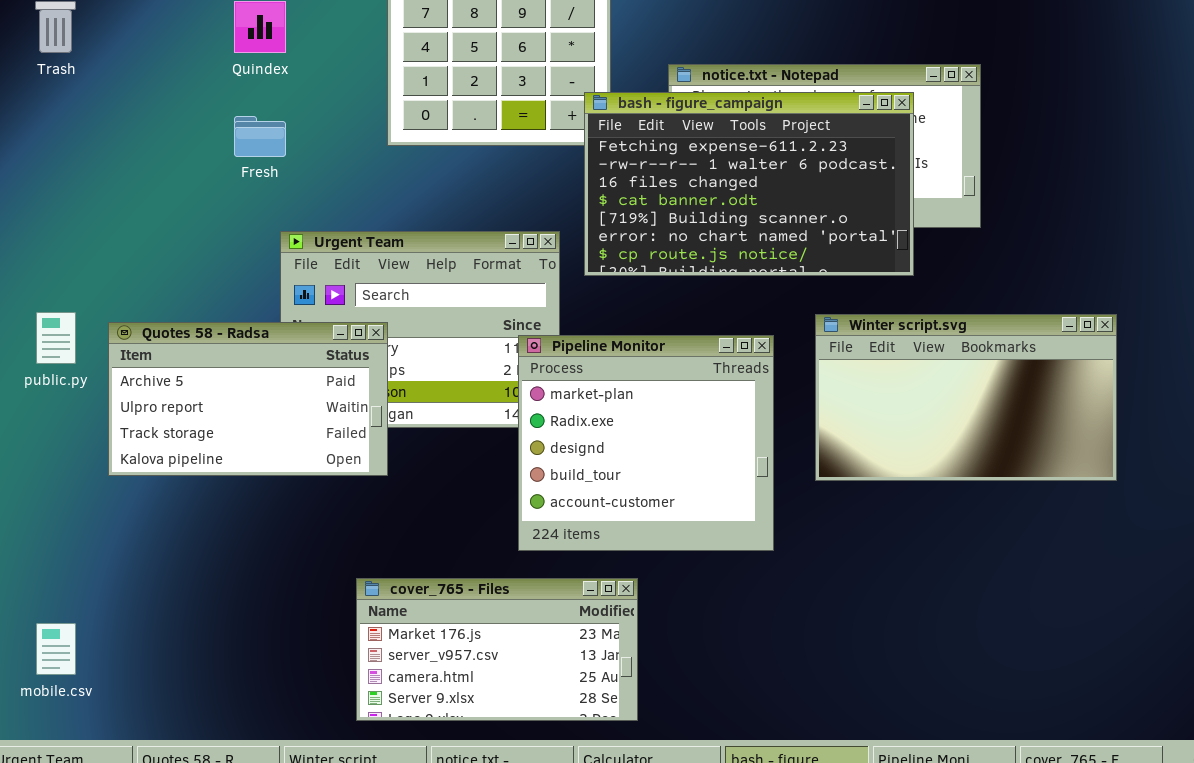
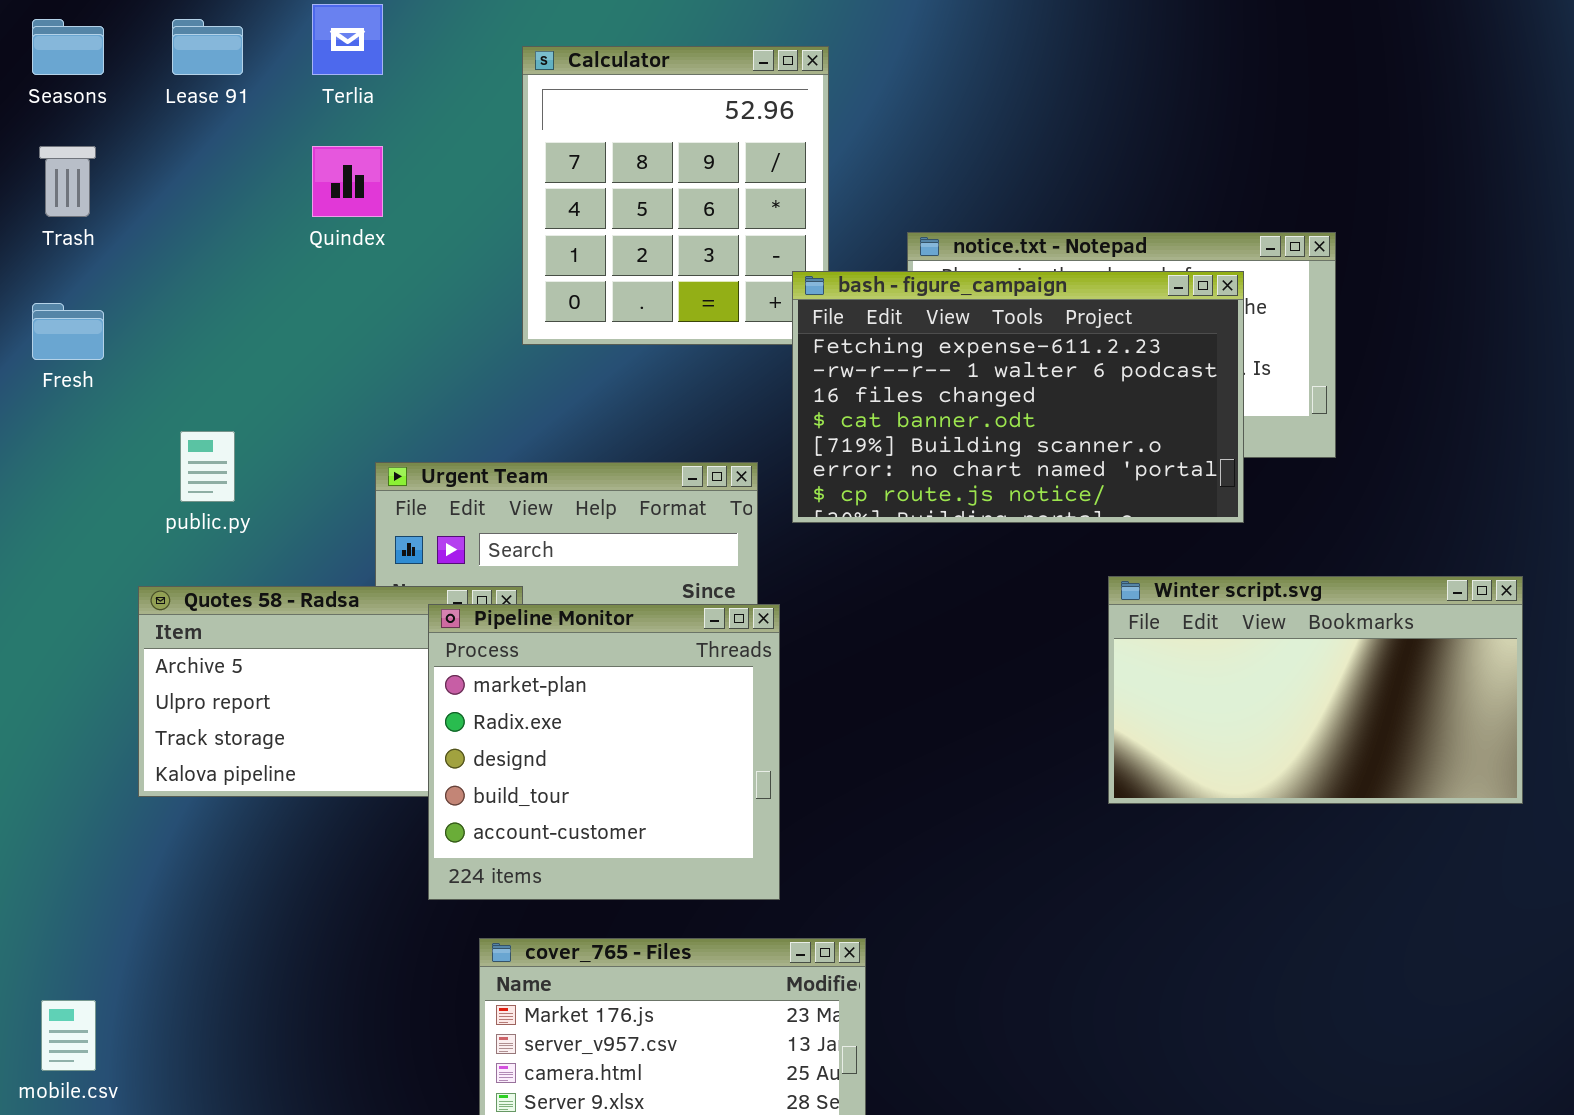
Fresh: [234,116,286,157] -> [32,303,104,360], moved
public.py: [36,312,76,364] -> [180,431,235,502], moved
Pipeline Monitor: [518,335,774,551] -> [428,604,780,900], moved

